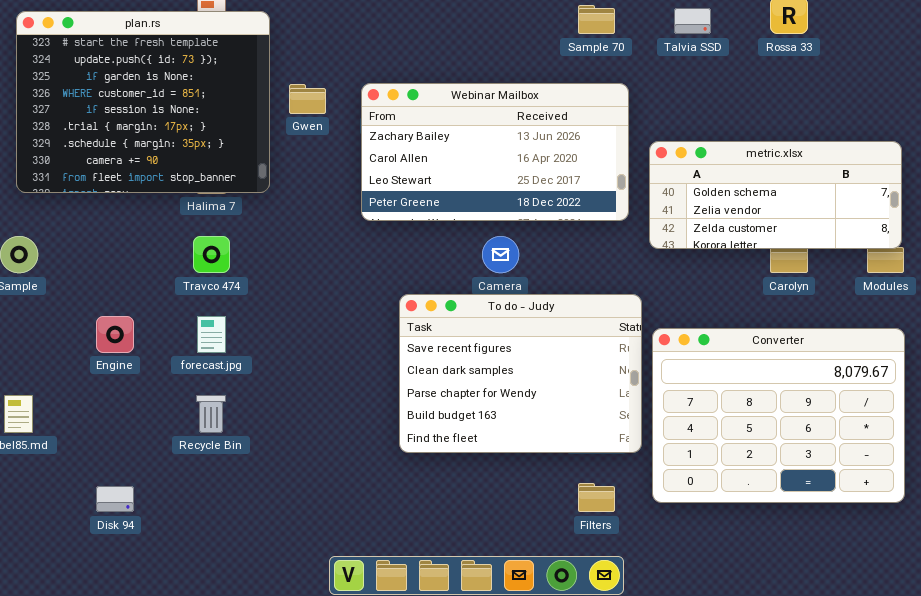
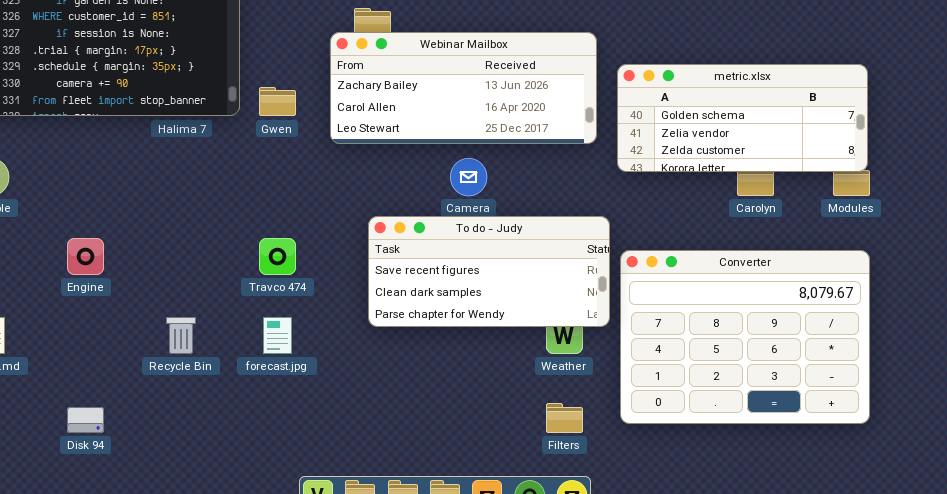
Webinar Mailbox: [361,83,629,221] -> [330,32,597,144], resized
Gwen: [289,84,326,114] -> [259,87,296,116], moved
Travco 474: [193,236,230,273] -> [259,238,296,275], moved
To do - Judy: [399,294,642,453] -> [368,216,610,327], resized
forecast.jpg: [197,316,226,353] -> [263,317,292,354], moved

